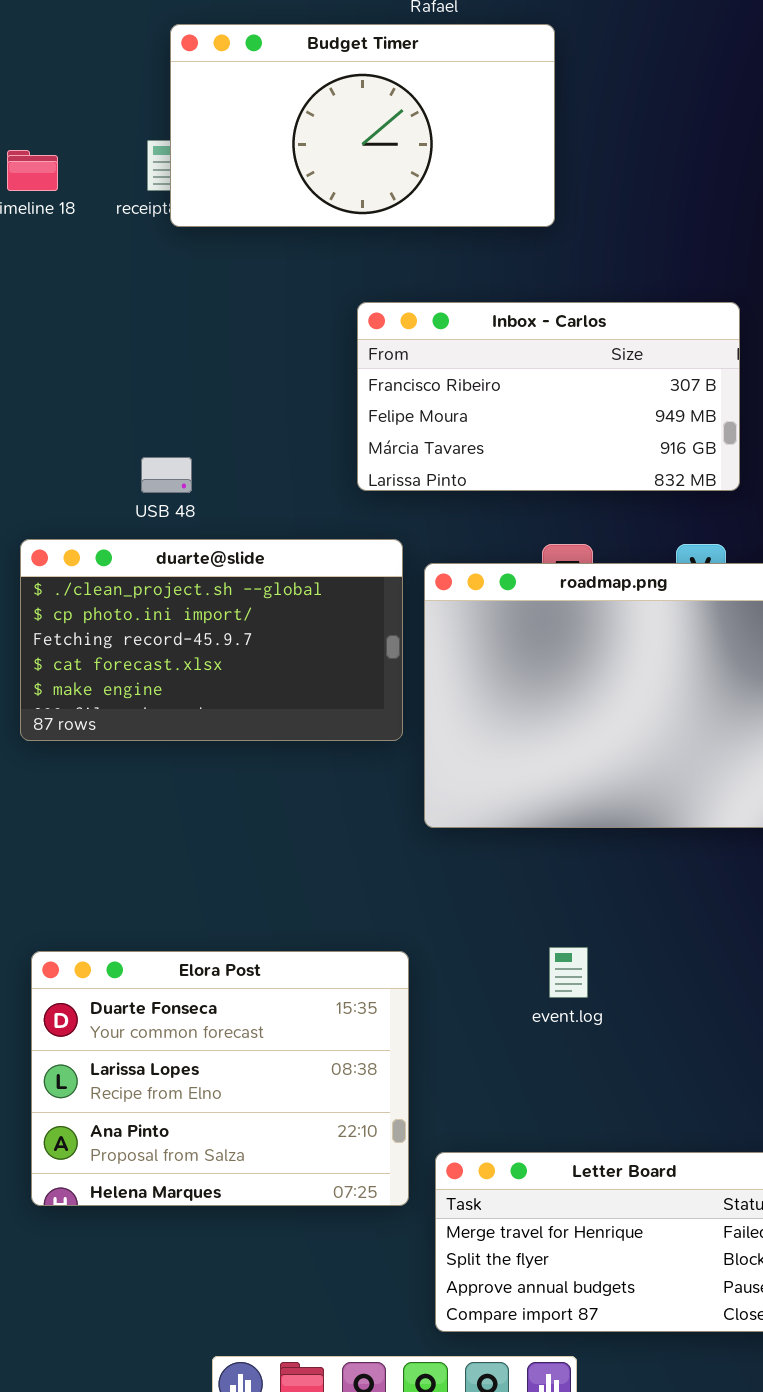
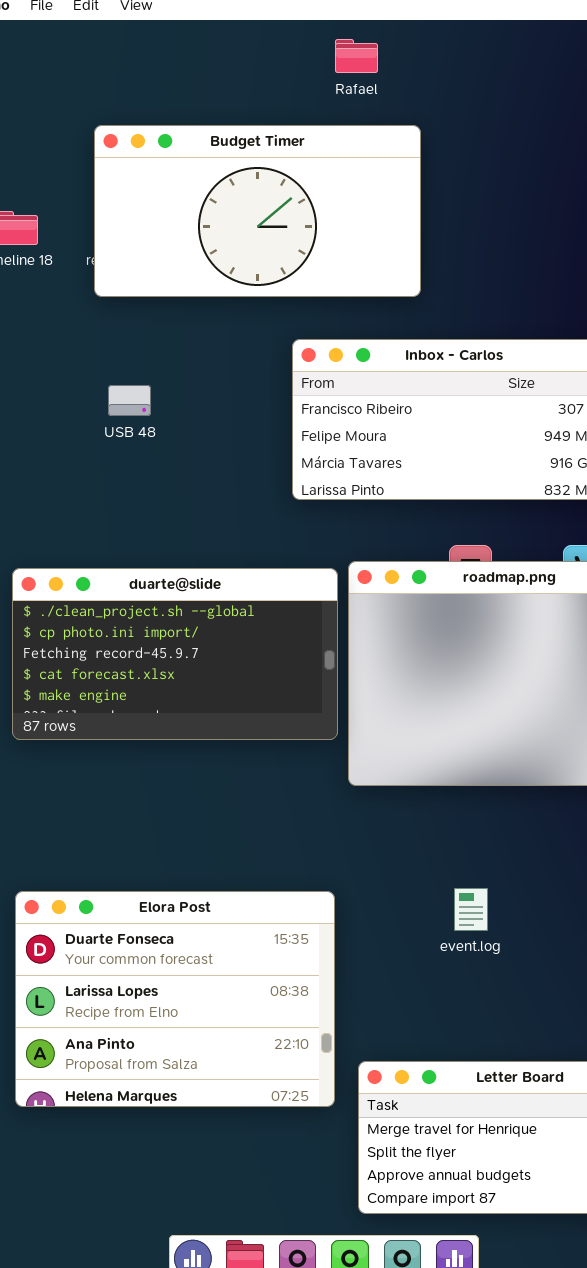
Budget Timer: [170,24,555,227] -> [94,125,421,297], moved
USB 48: [141,457,192,493] -> [108,385,151,416], moved
duarte@slide: [20,539,403,741] -> [12,568,338,740], moved

